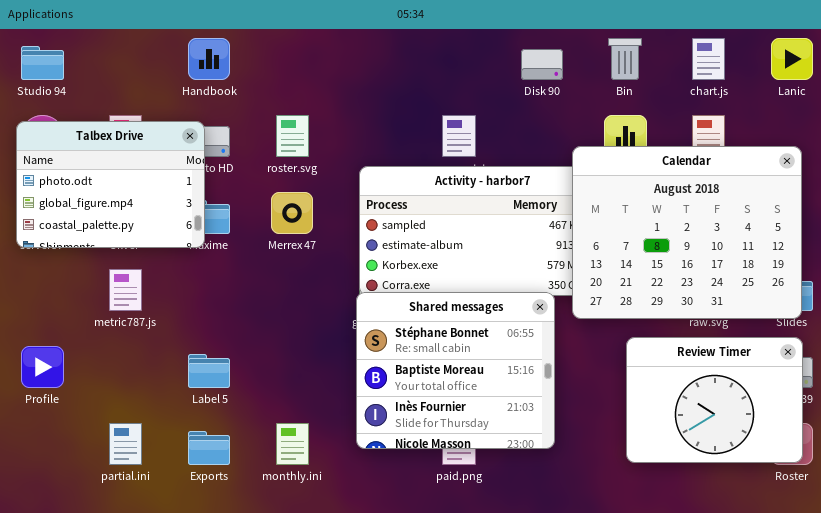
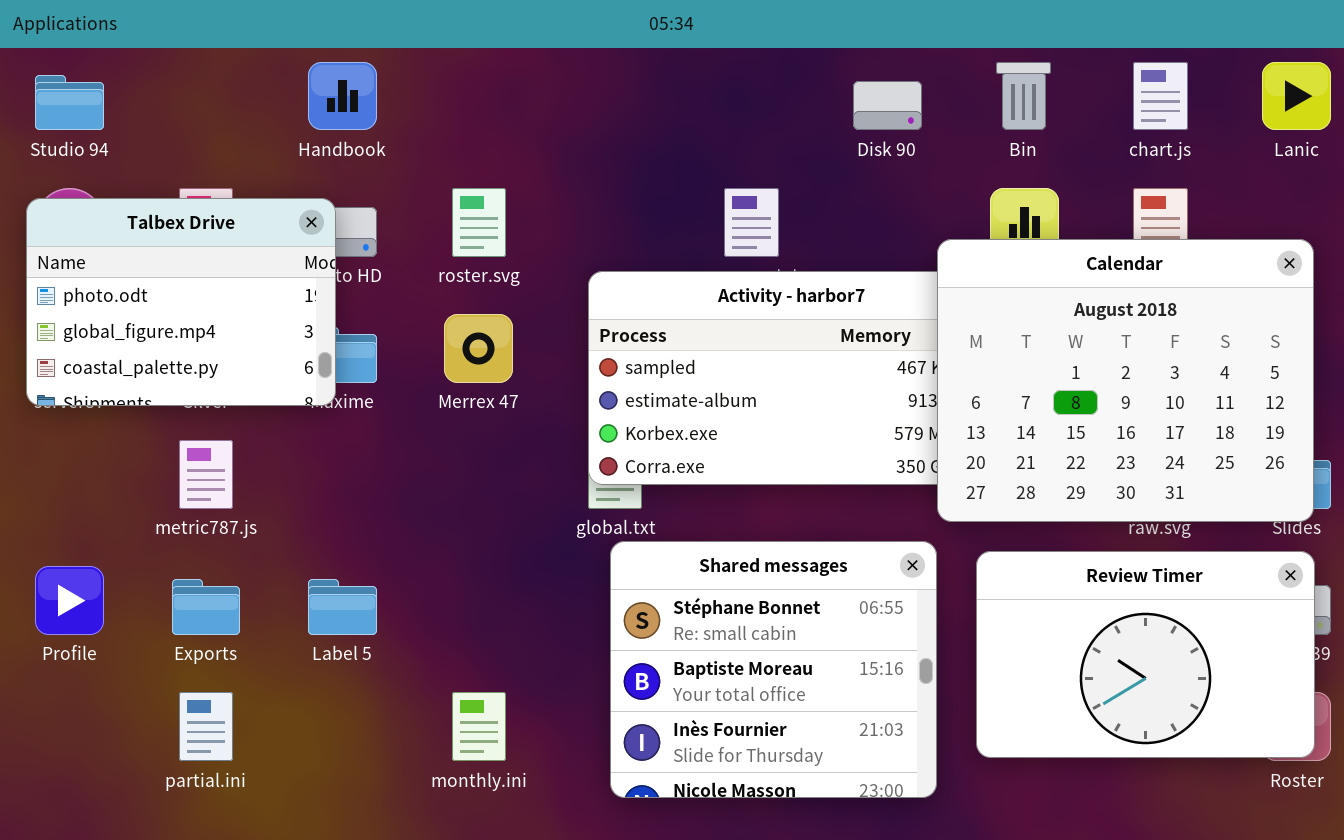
Shared messages: [356,292,555,449] -> [610,541,937,798], moved
Review Timer: [626,337,803,463] -> [976,551,1315,758], resized
Exports: [188,431,230,465] -> [172,579,240,635], moved

